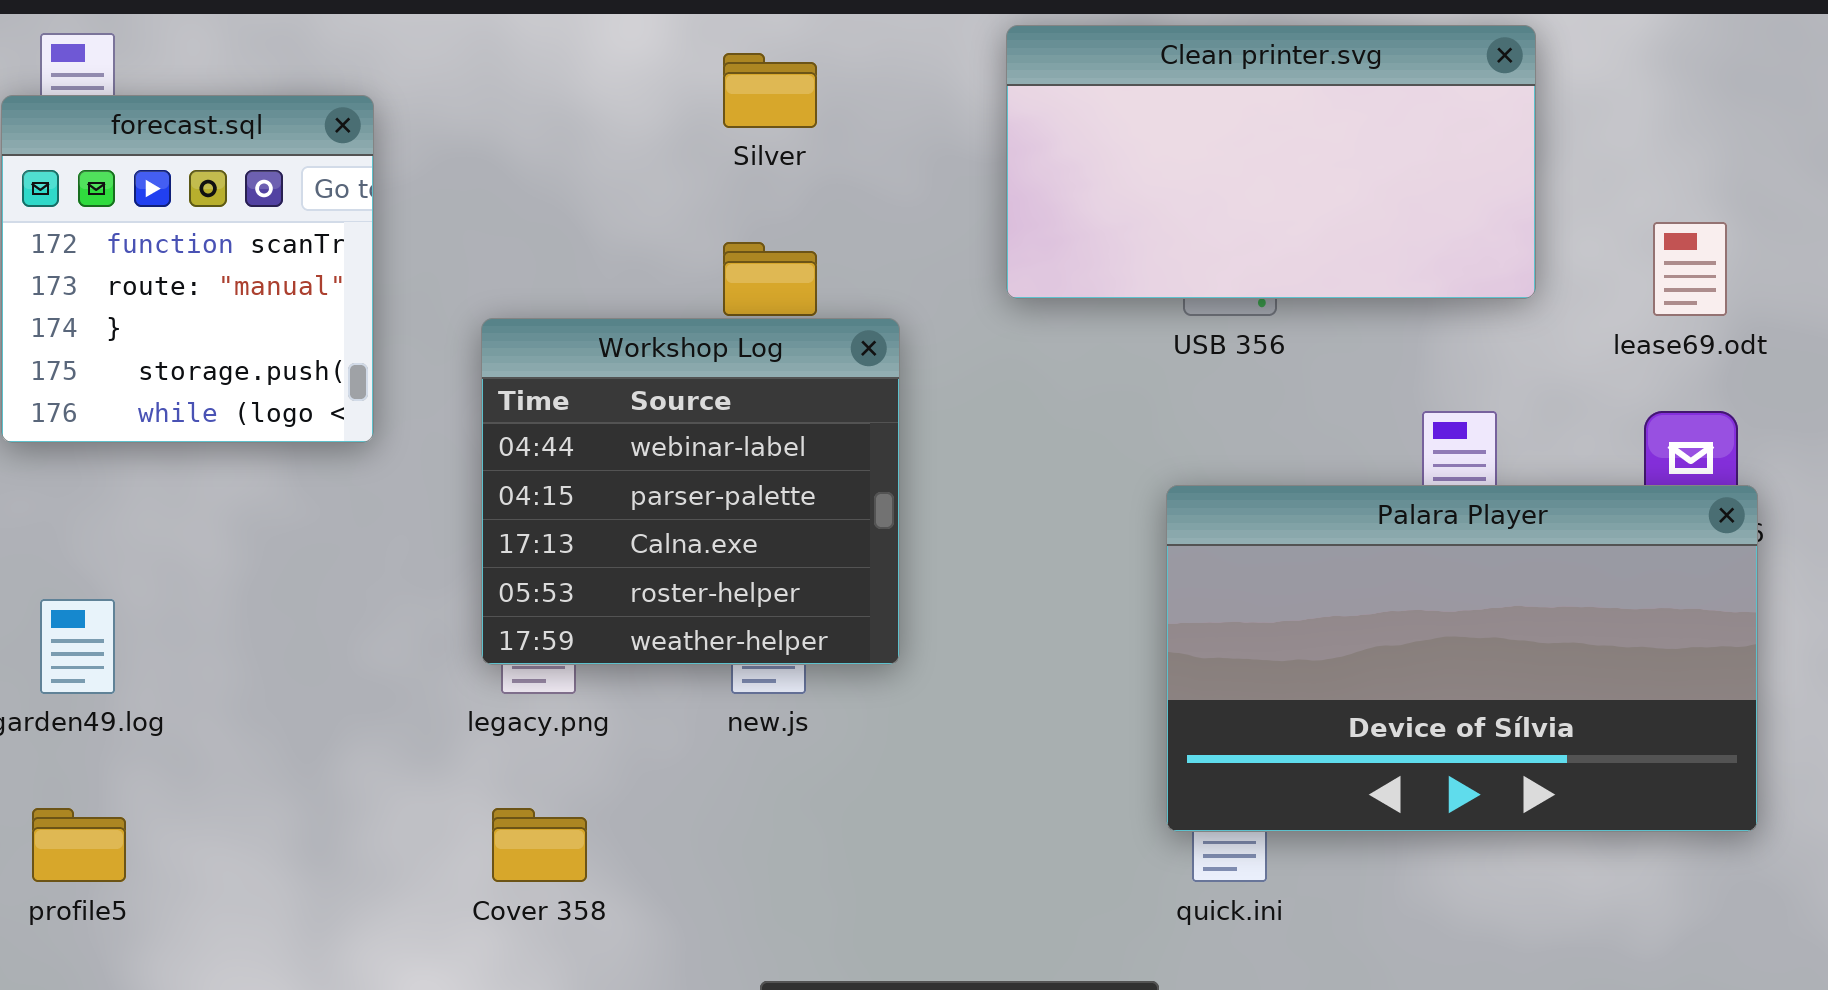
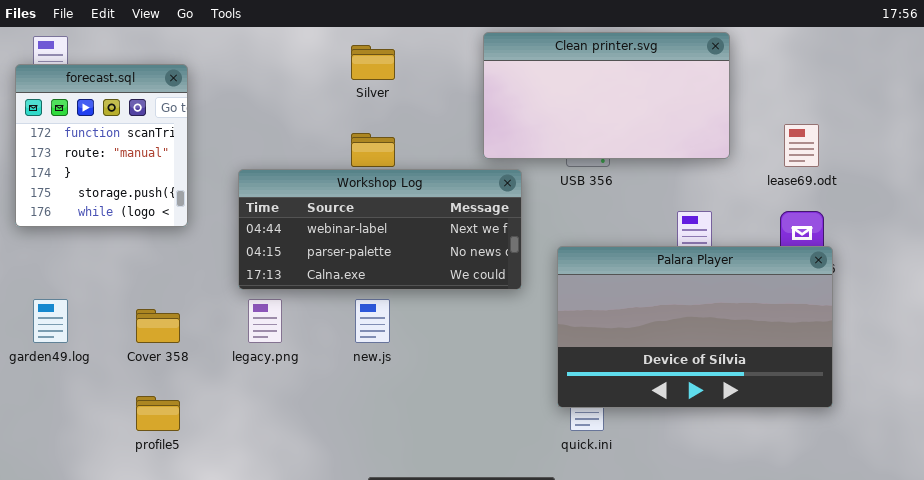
Workshop Log: [481,318,900,665] -> [238,169,522,290], resized
profile5: [32,808,126,882] -> [136,396,180,431], moved
Cover 358: [492,808,587,882] -> [136,309,180,343], moved

